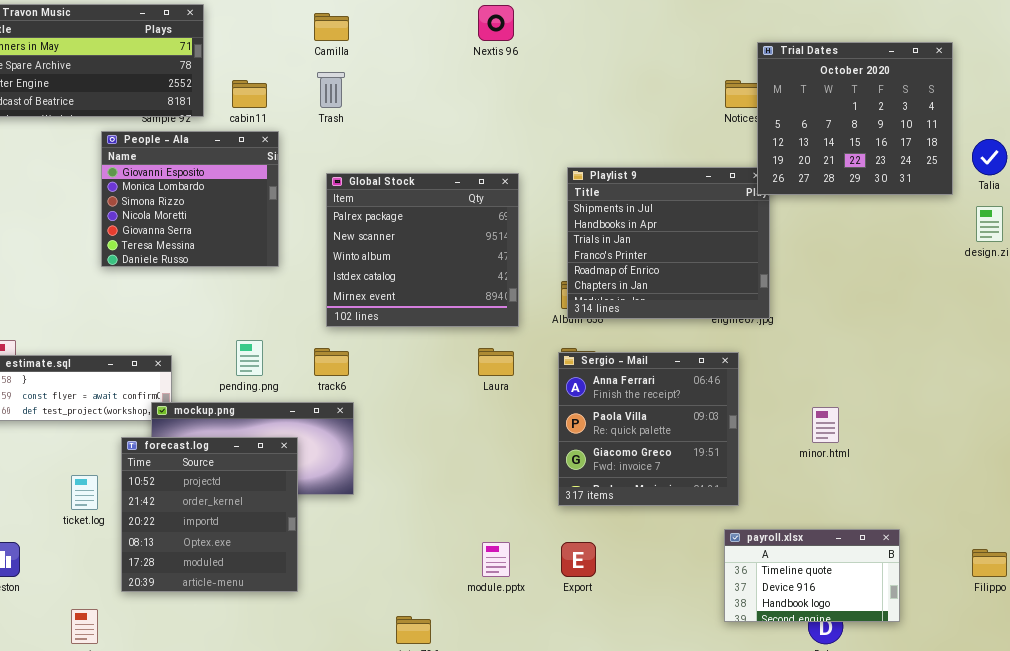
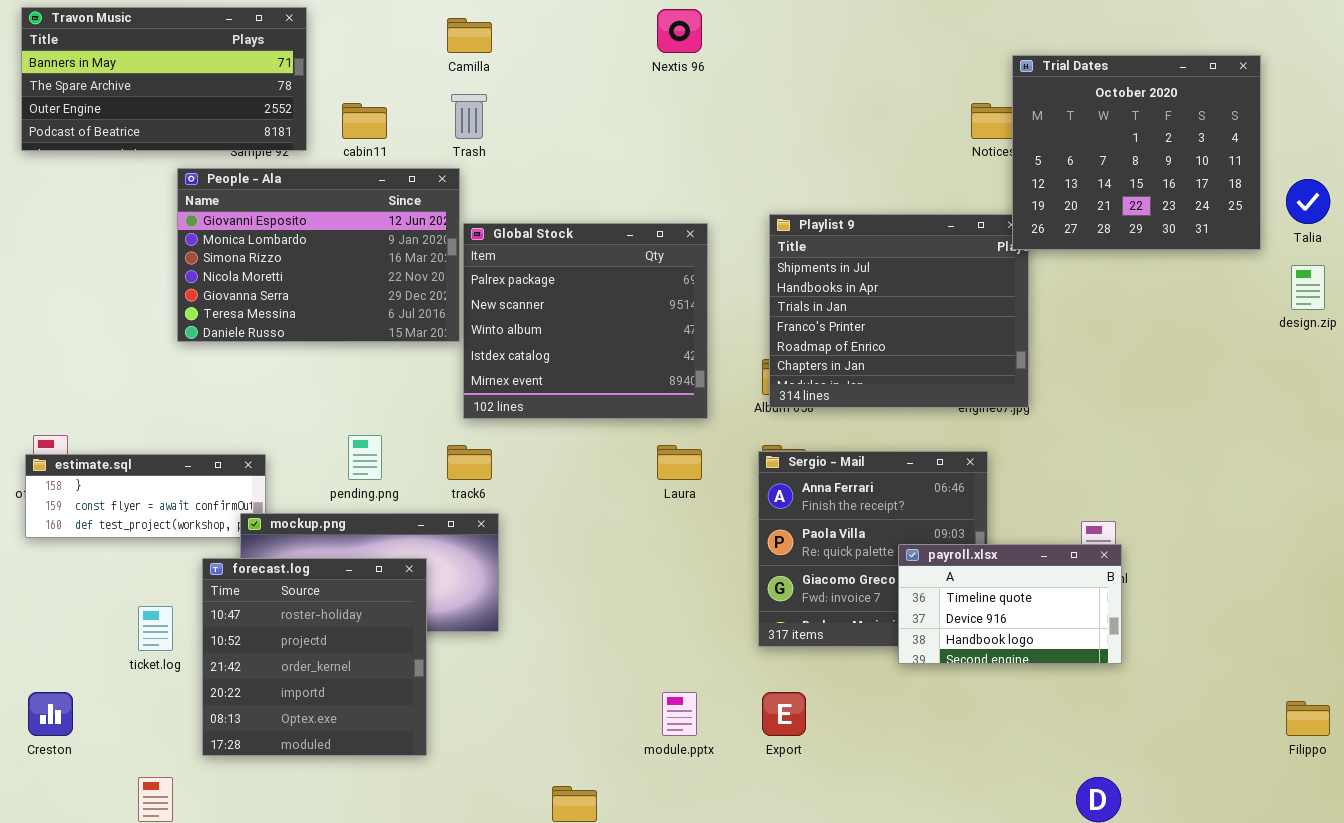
People - Ala: [101,131,279,267] -> [177,168,460,342], resized
forecast.log: [121,437,298,592] -> [202,558,427,756], scrolled up 1 row
payroll.xlsx: [724,529,900,622] -> [898,544,1122,664], moved

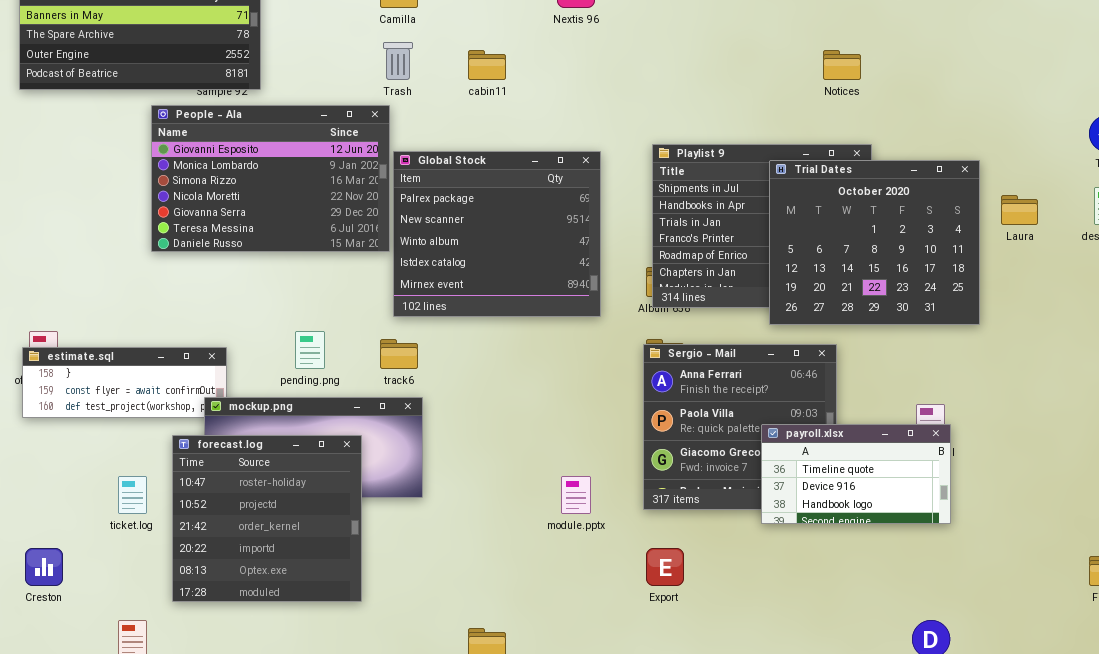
Trial Dates: [1012,55,1261,250] -> [769,160,980,325], moved
cabin11: [342,103,387,139] -> [468,50,506,80], moved
Laura: [657,445,702,480] -> [1001,195,1038,225], moved
module.pptx: [662,692,697,736] -> [561,476,591,514], moved

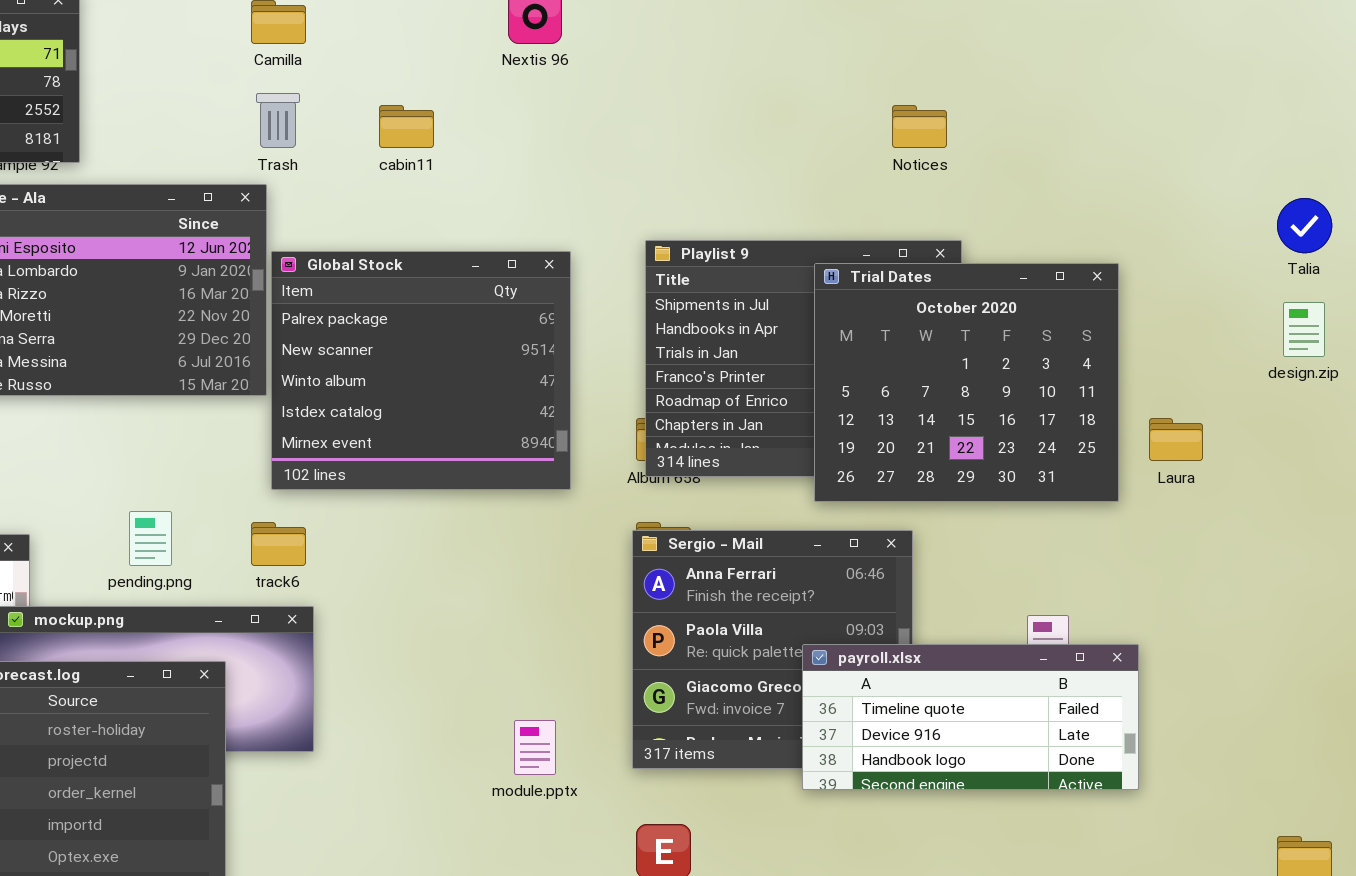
Laura: [1001,195,1038,225] -> [1149,418,1203,461], moved
payroll.xlsx: [761,424,951,524] -> [802,644,1139,790], resized

